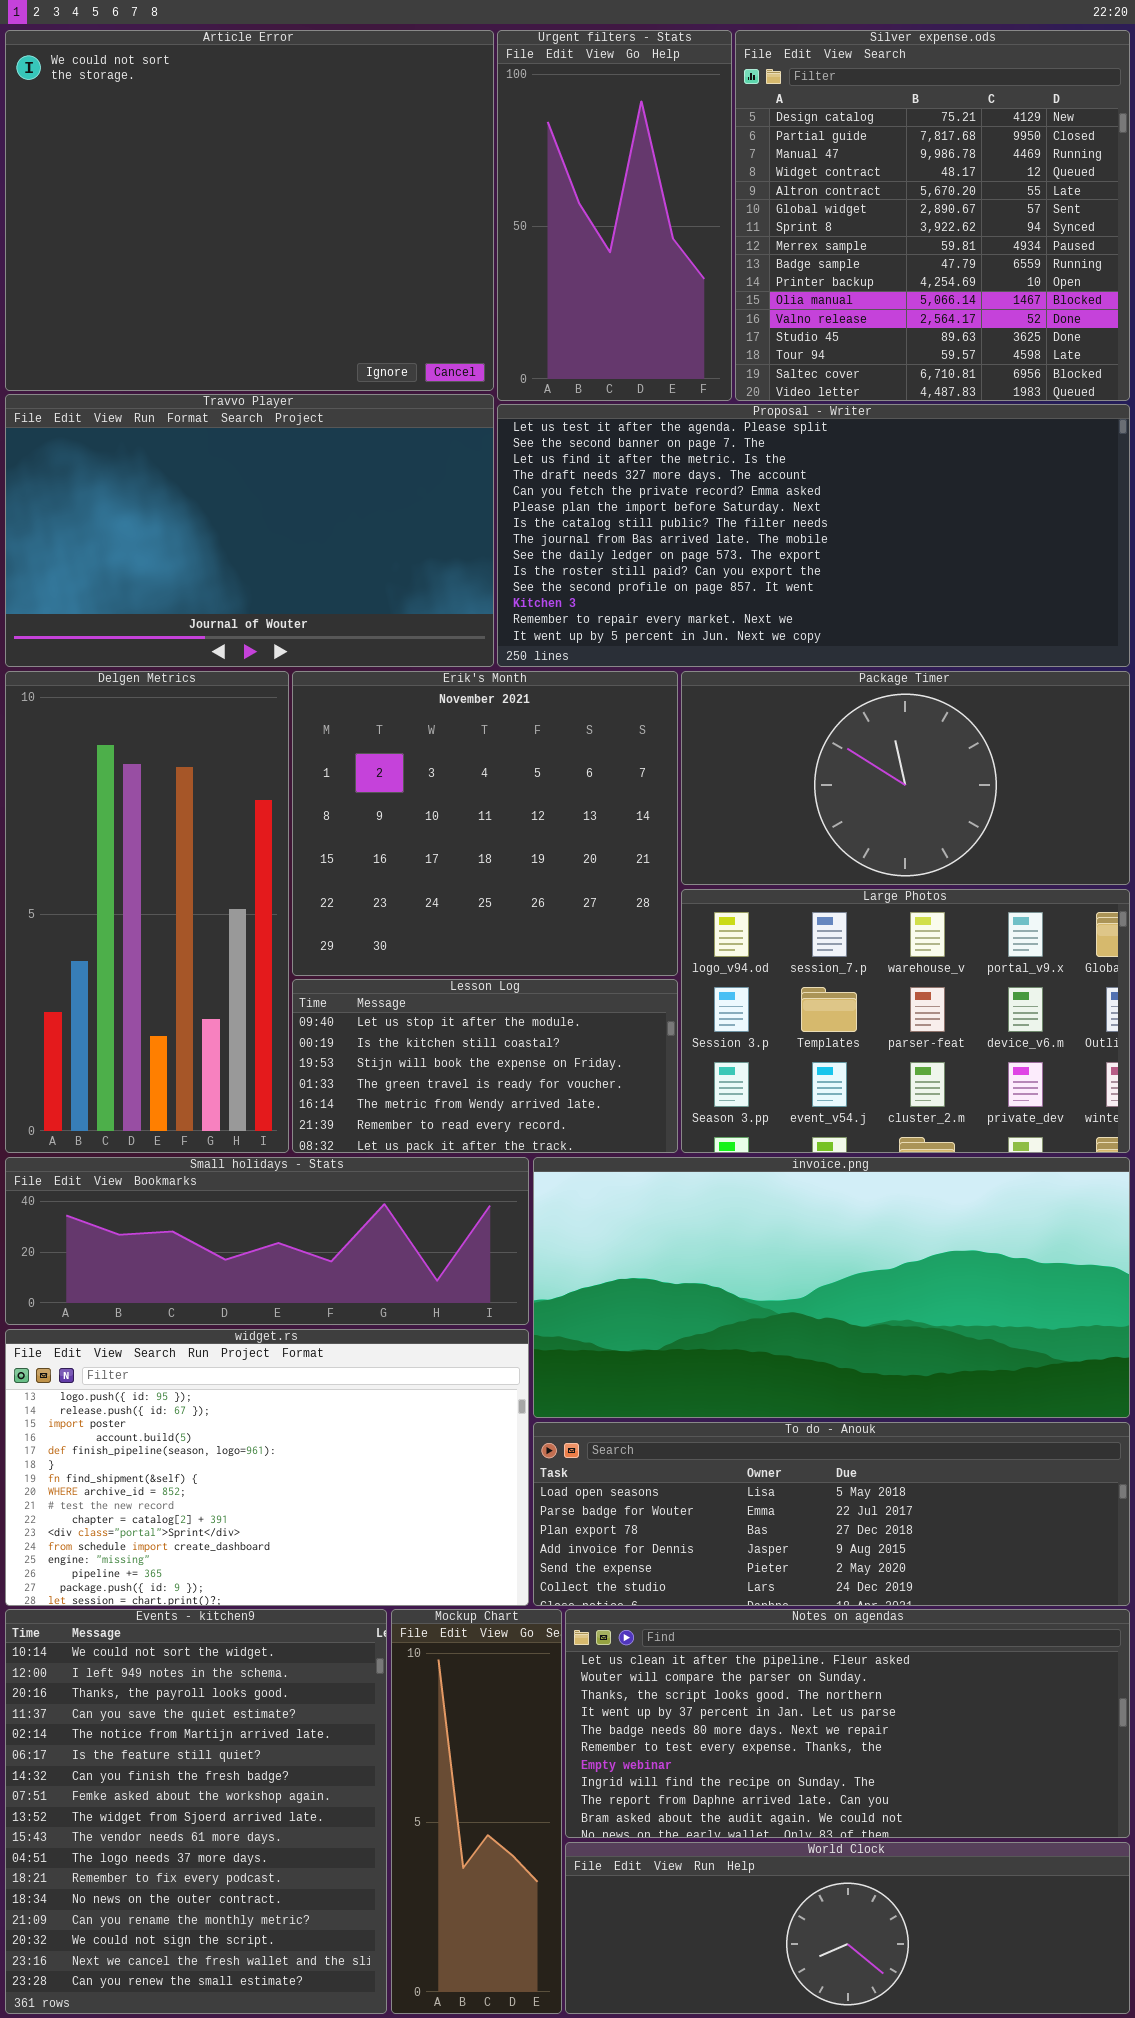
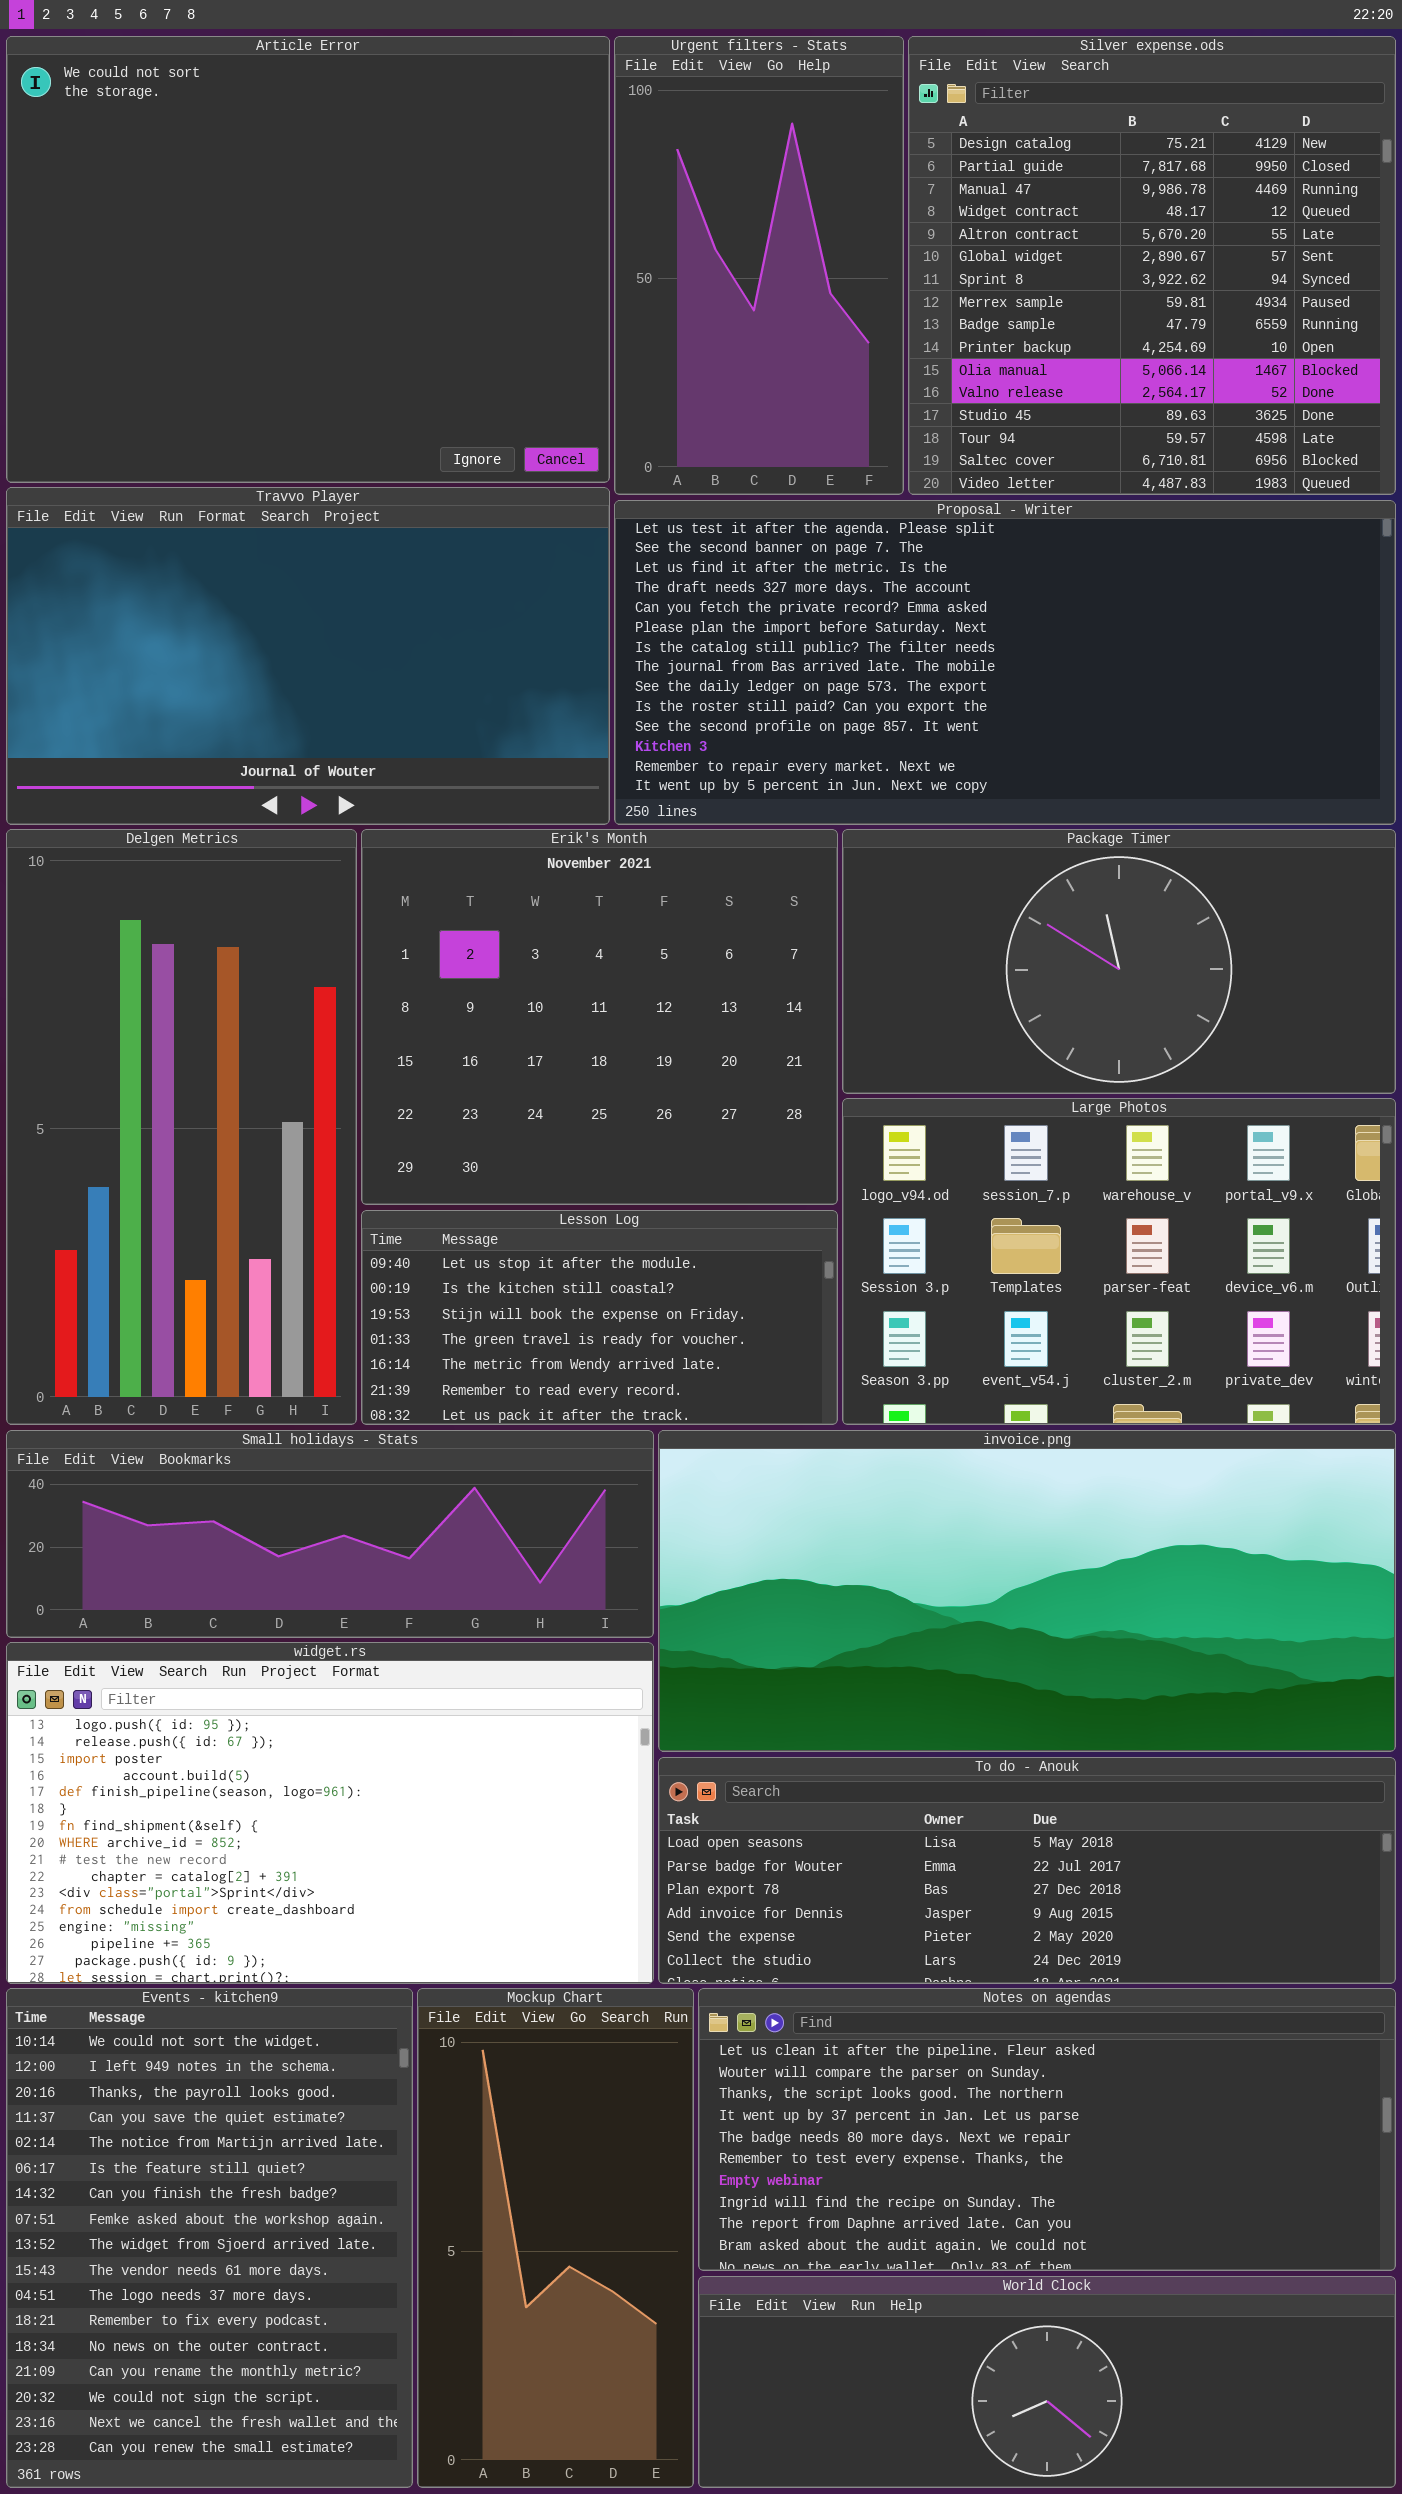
Events - kitchen9: [5,1609,387,2014] -> [6,1988,413,2488], resized
Mockup Chart: [391,1609,562,2014] -> [417,1988,694,2488], resized

